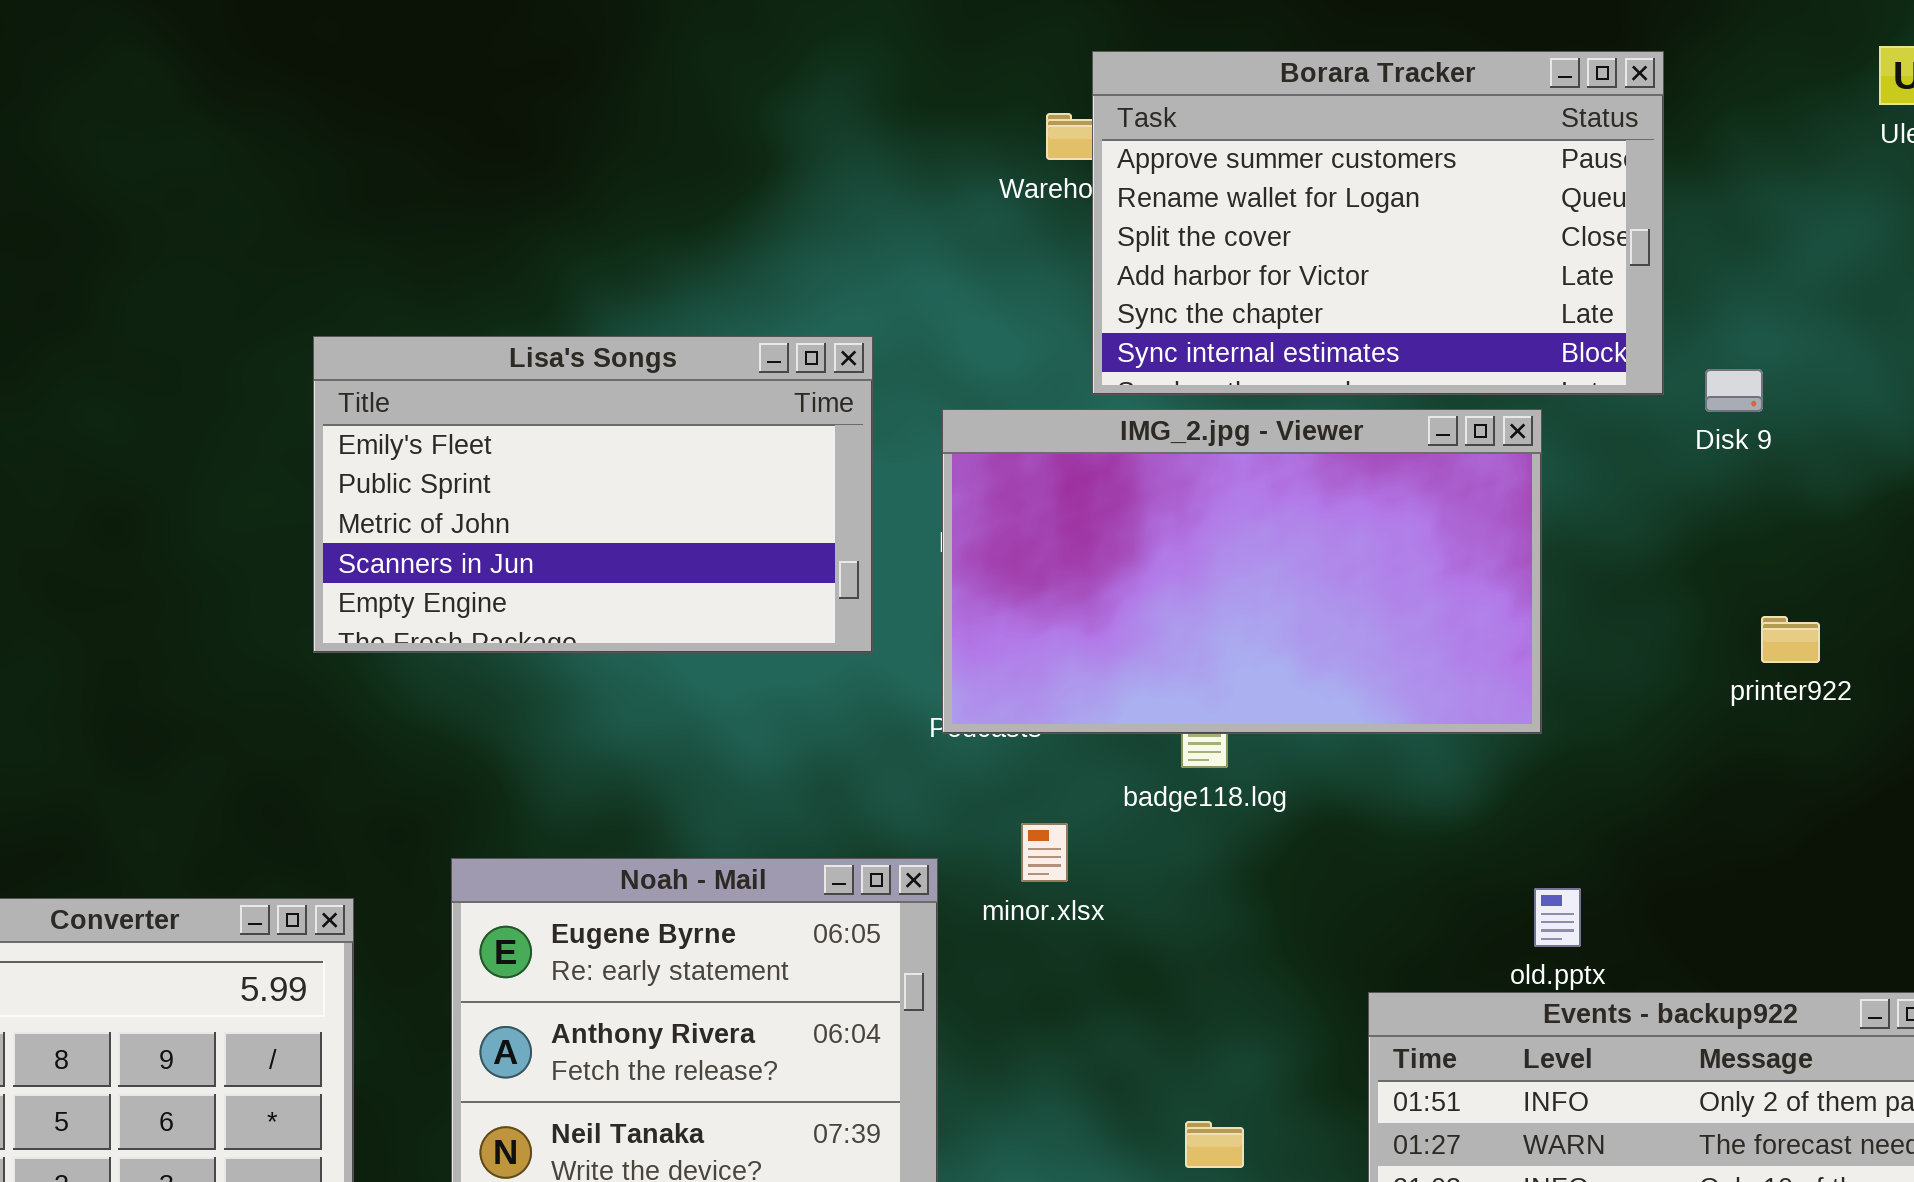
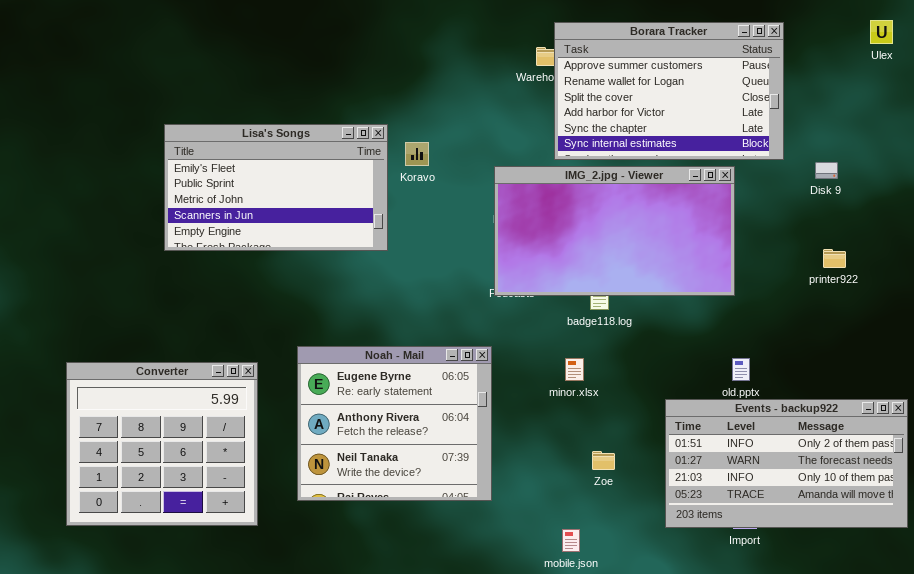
Lisa's Songs: [313,336,873,653] -> [164,124,388,251], moved
Disk 9: [1705,369,1763,412] -> [815,162,838,179], moved
minor.xlsx: [1021,823,1068,882] -> [565,358,584,381], moved

